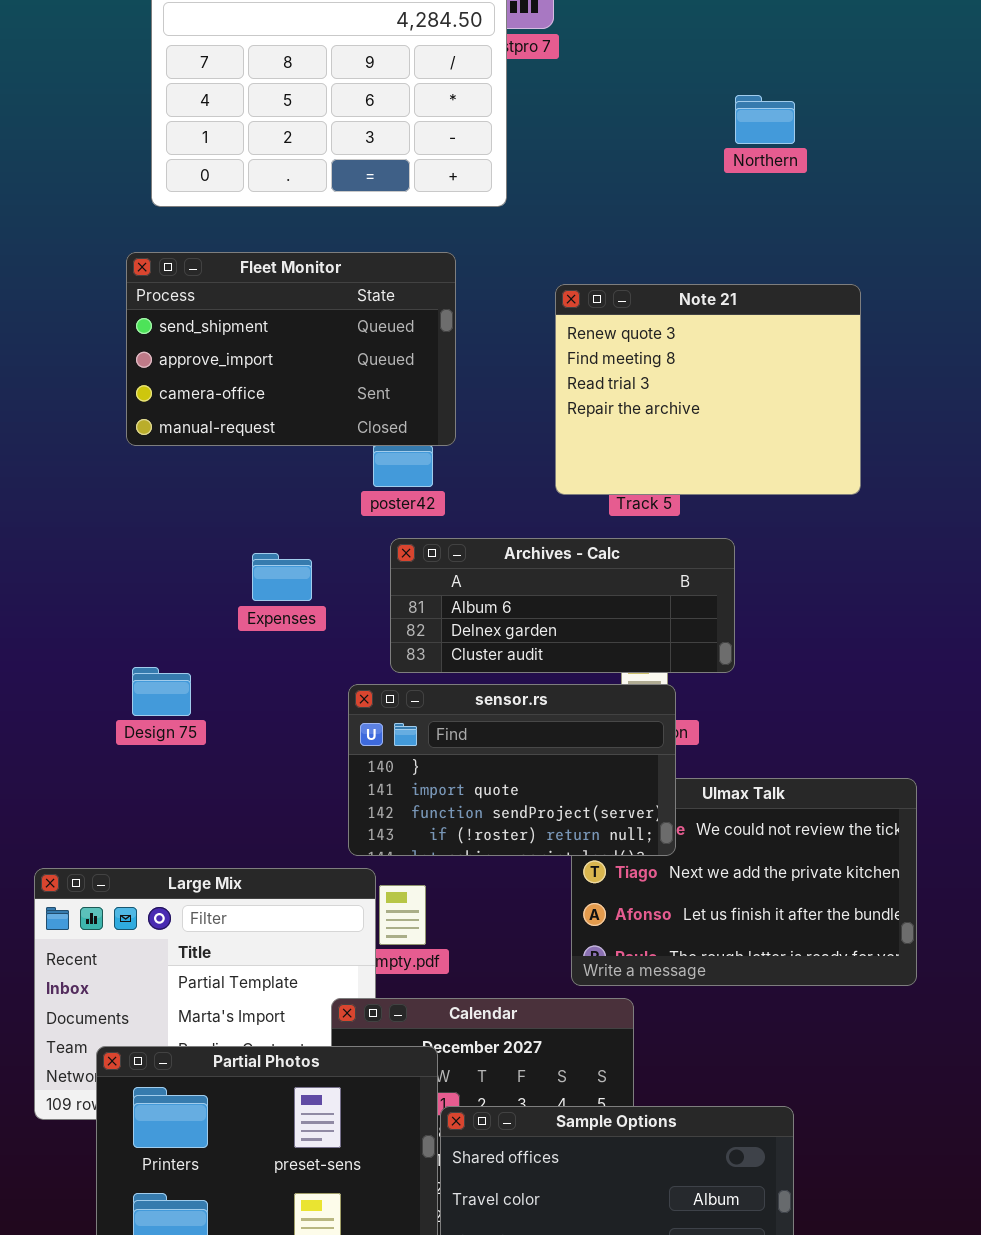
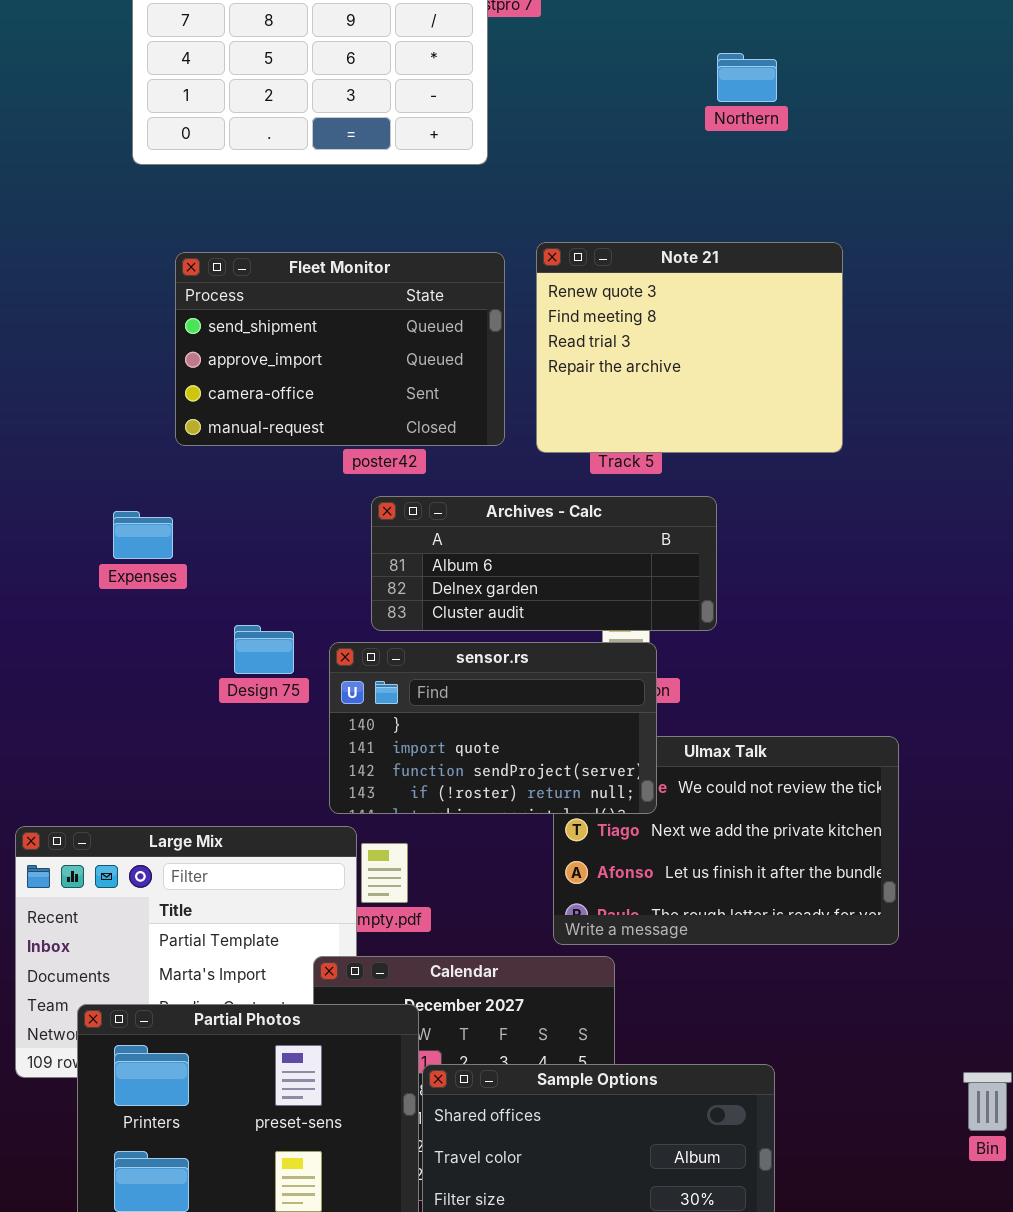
Fleet Monitor: [126,252,456,446] -> [175,252,505,446], moved
Expenses: [252,553,312,601] -> [113,511,173,559], moved
Design 75: [132,667,191,716] -> [234,625,294,674], moved

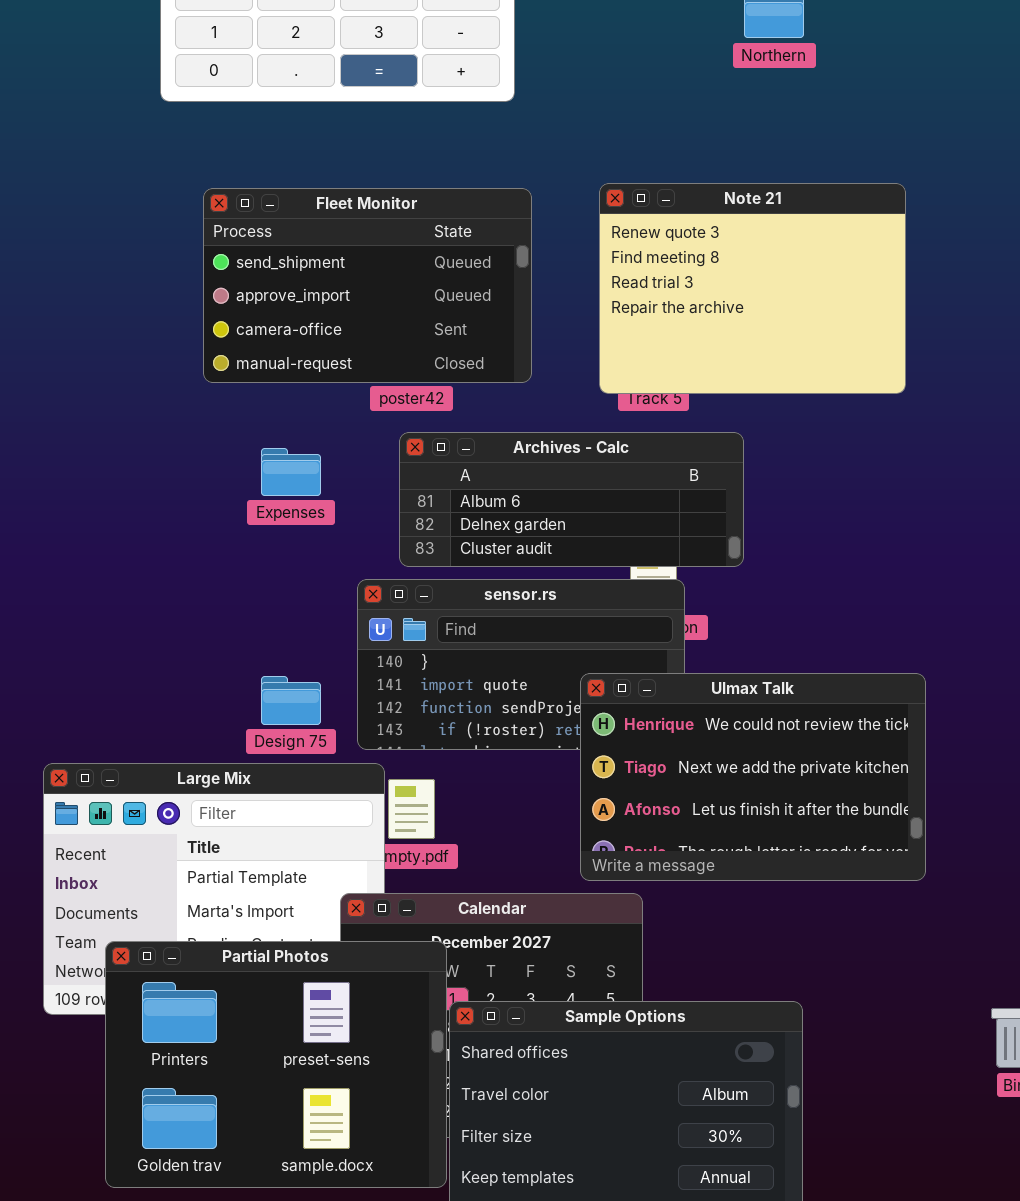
Note 21: [536,242,843,453] -> [599,183,906,394], moved
Expenses: [113,511,173,559] -> [261,448,321,496], moved
Design 75: [234,625,294,674] -> [261,676,321,725], moved
Ulmax Talk: [553,736,899,945] -> [580,673,926,881], raised

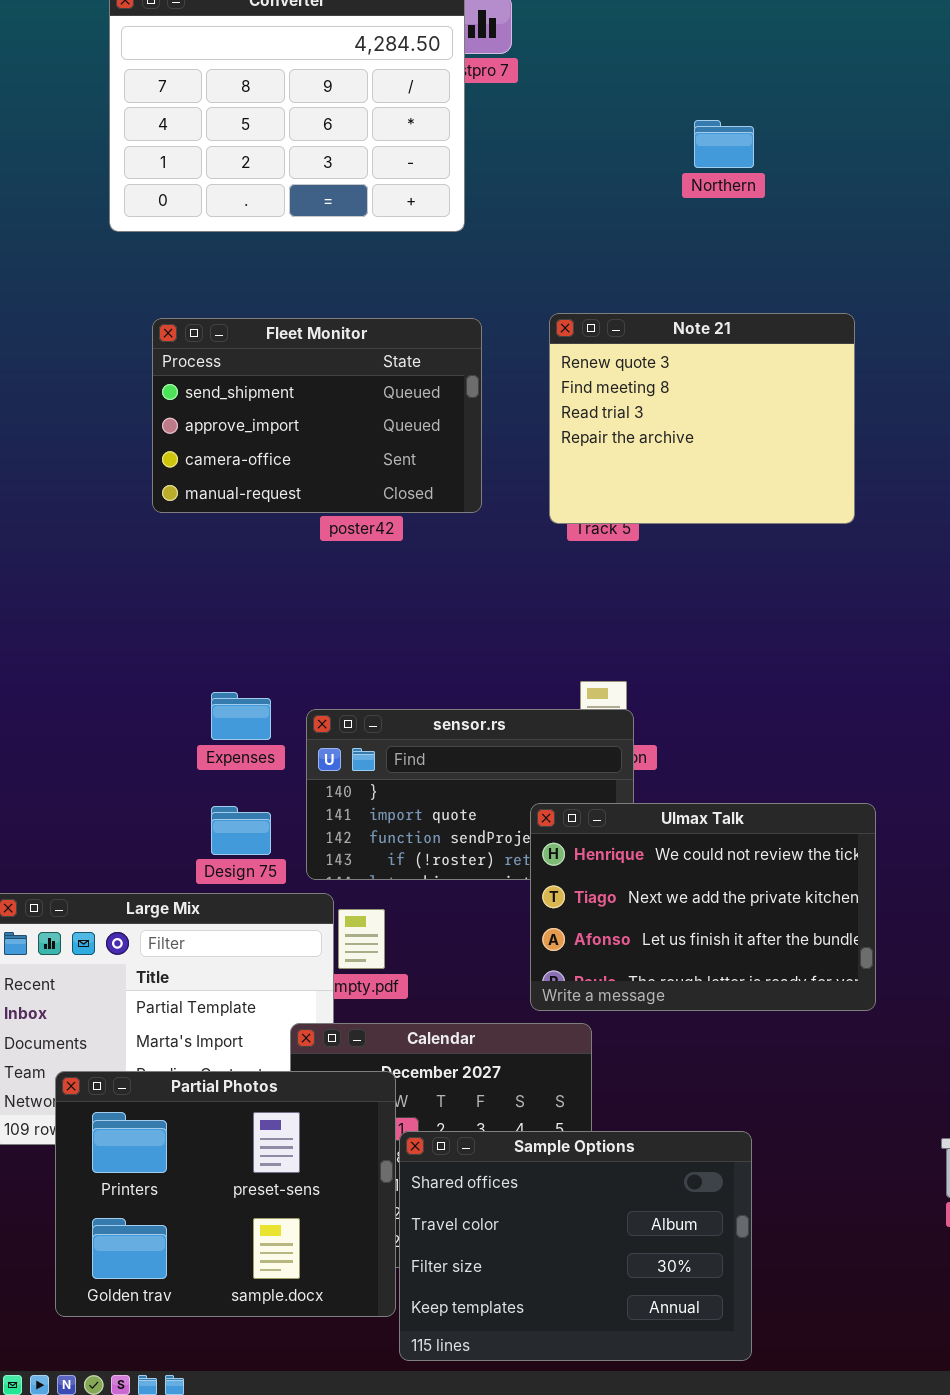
Archives - Calc: [399,432,744,567] -> none, closed
Expenses: [261,448,321,496] -> [211,692,271,740], moved

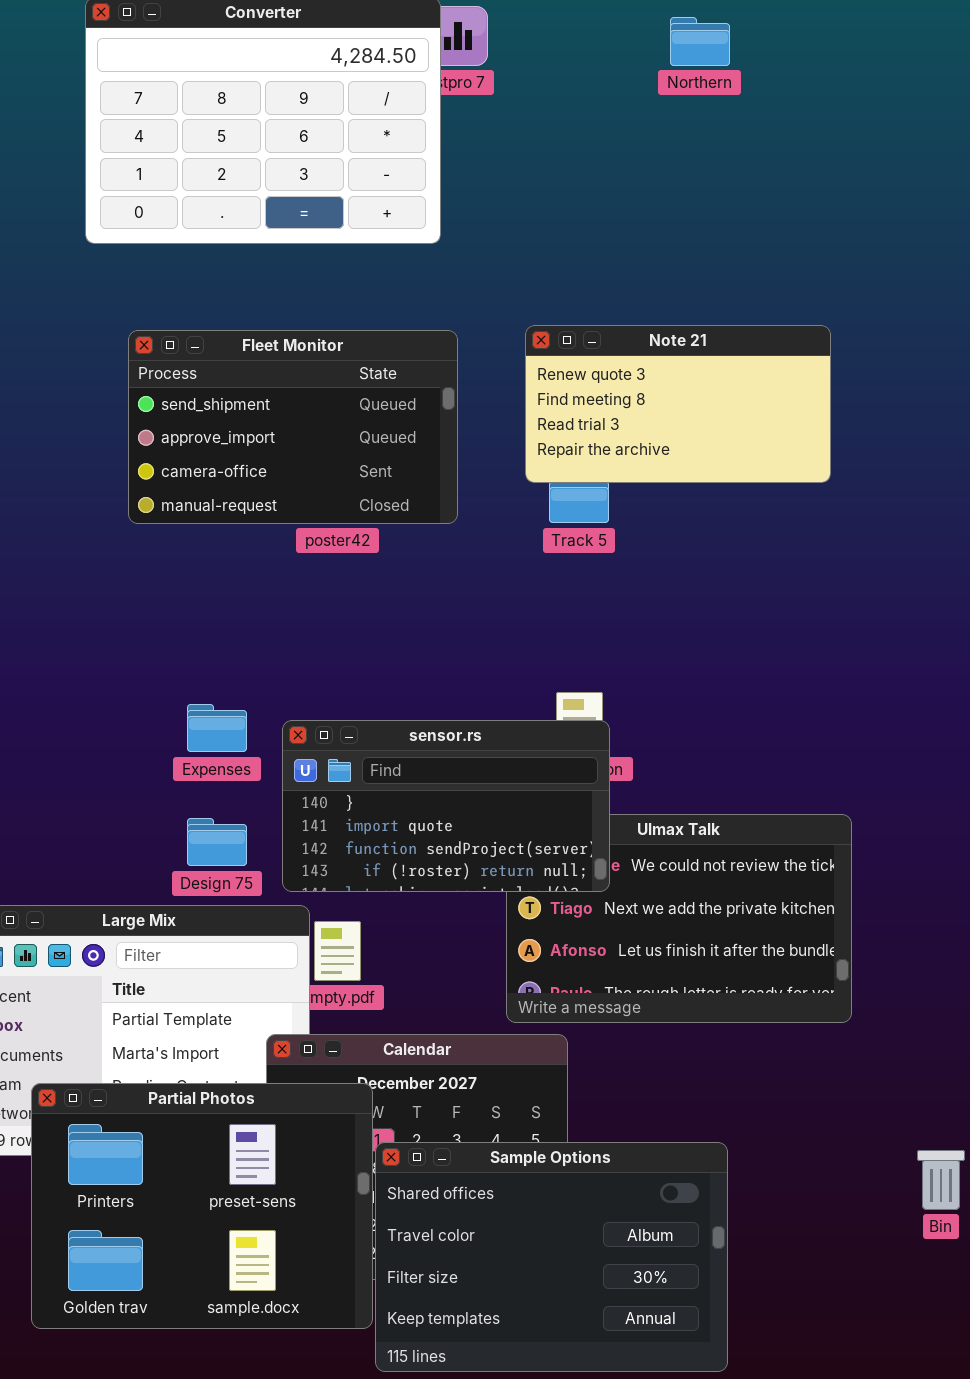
Northern: [694,120,754,168] -> [670,17,730,66], moved
Note 21: [549,313,855,524] -> [525,325,831,483], resized
sensor.rs: [306,709,634,880] -> [282,720,610,892], raised

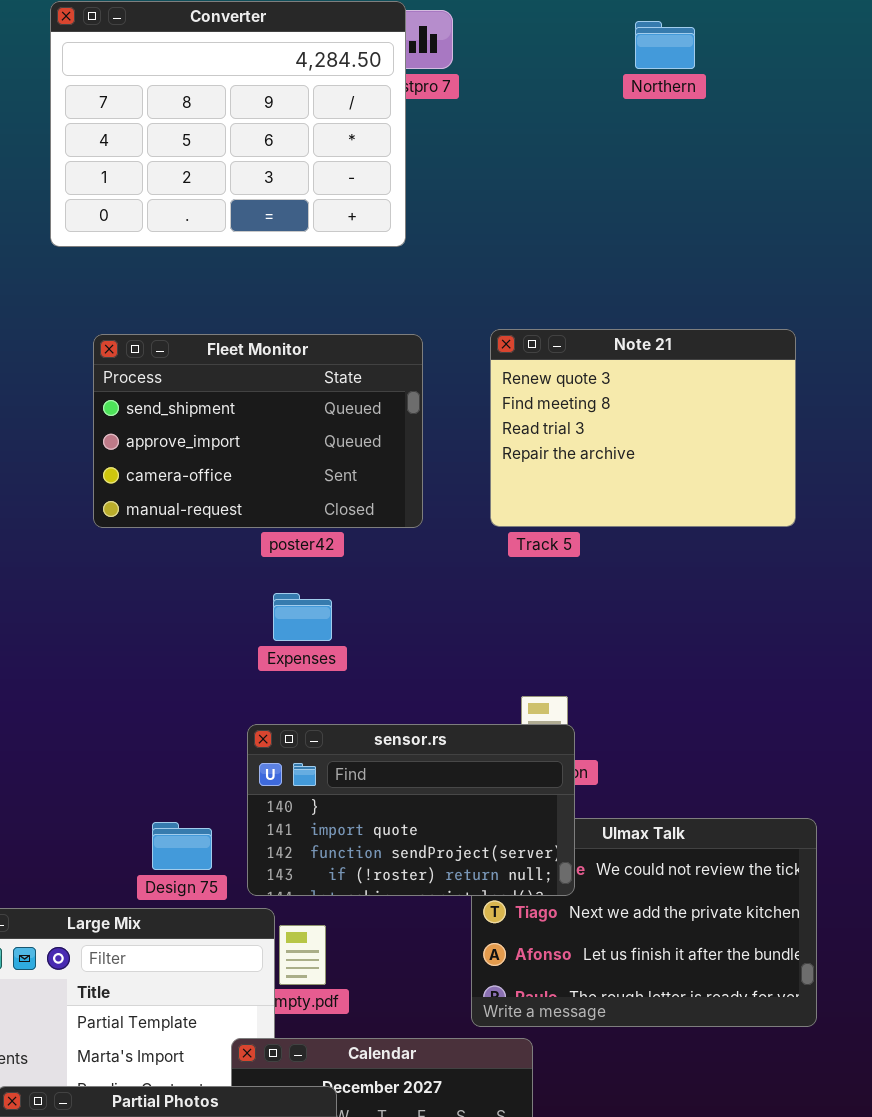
Note 21: [525,325,831,483] -> [490,329,796,527], resized
Expenses: [187,704,247,752] -> [273,593,332,641], moved

